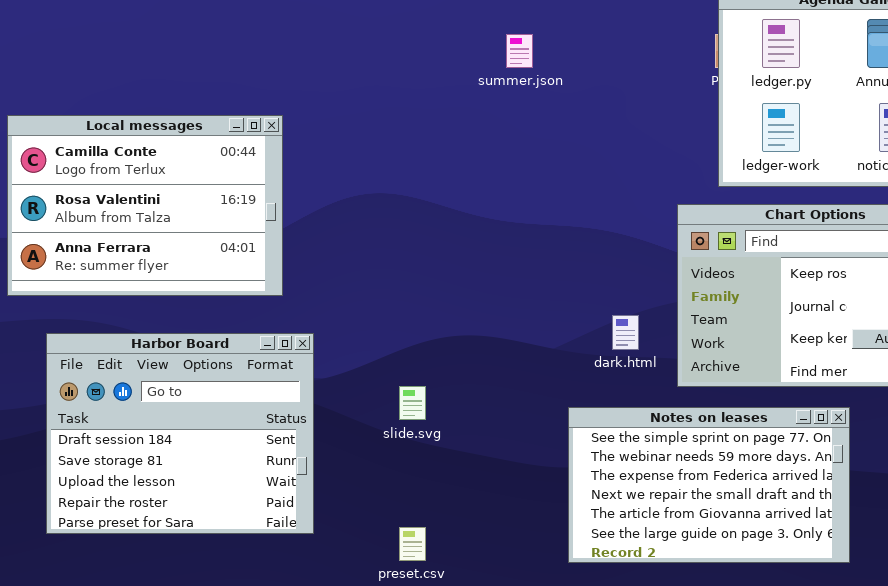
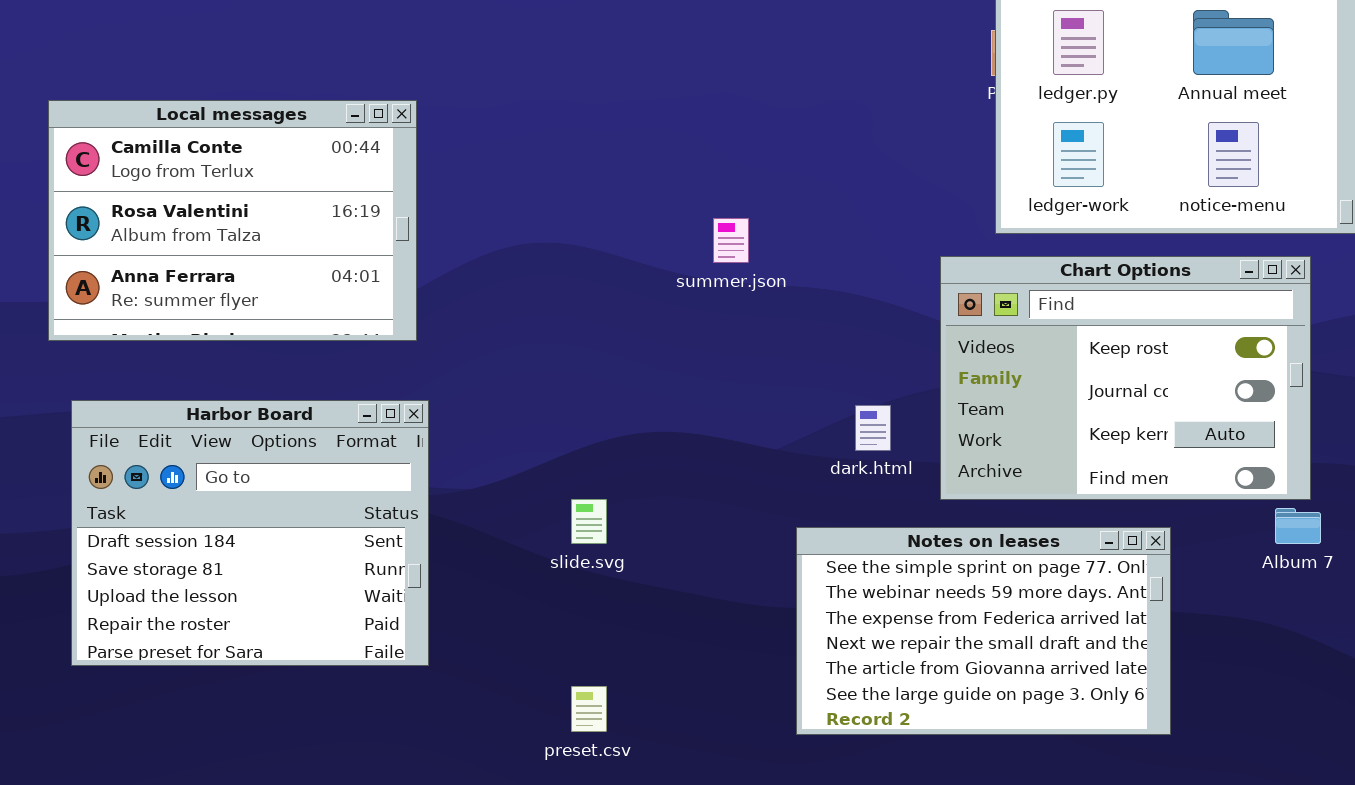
summer.json: [506,34,533,68] -> [713,218,749,263], moved
Local messages: [7,115,283,296] -> [48,100,417,341], moved
Harbor Board: [46,333,314,534] -> [71,400,429,666], moved

